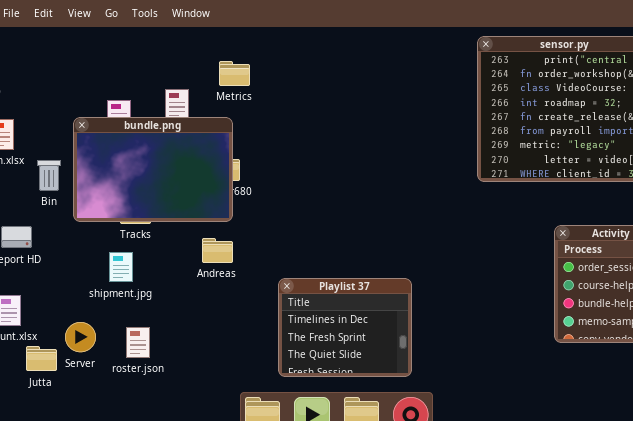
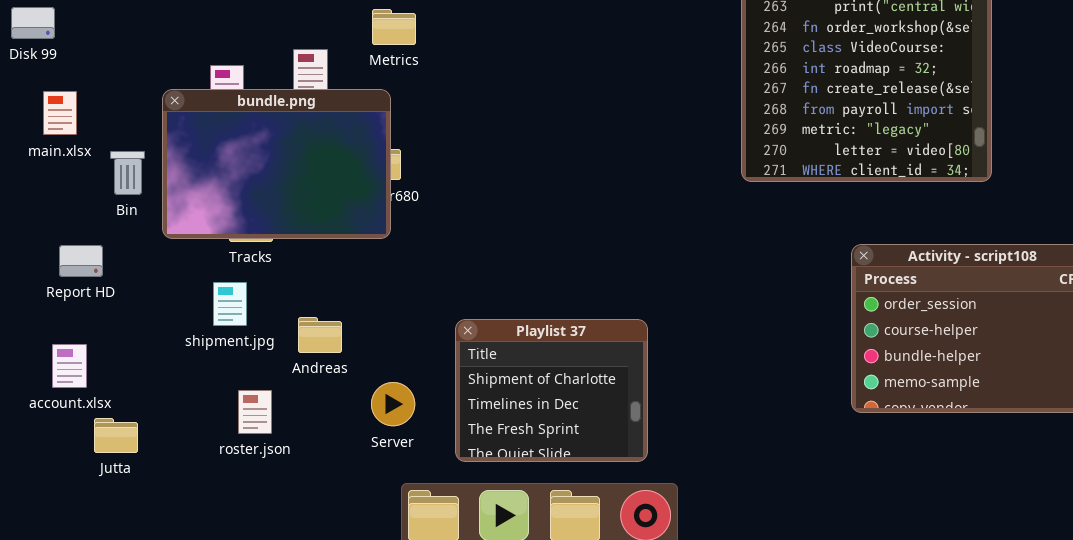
Andreas: [202,238,233,263] -> [298,317,342,353], moved
Playlist 37: [278,278,412,377] -> [455,319,648,462], scrolled up 1 row
Server: [65,322,96,352] -> [371,382,415,426], moved

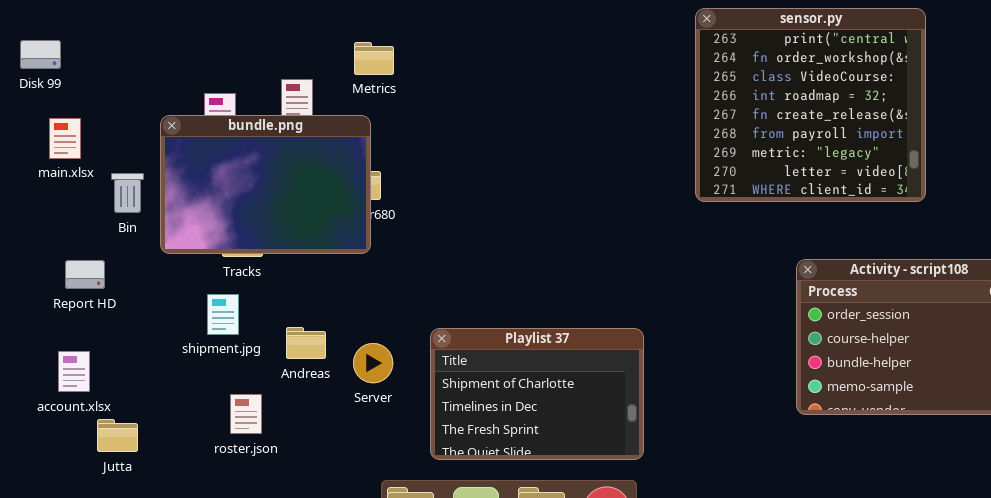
Playlist 37: [455,319,648,462] -> [430,328,644,460], resized
Server: [371,382,415,426] -> [353,343,393,383], moved

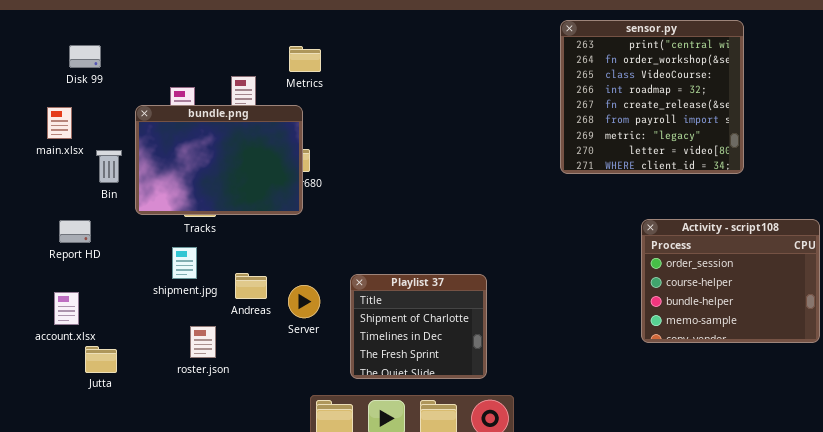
Disk 99: [20,40,61,69] -> [69,45,101,68], moved
Playlist 37: [430,328,644,460] -> [350,274,487,379], resized

